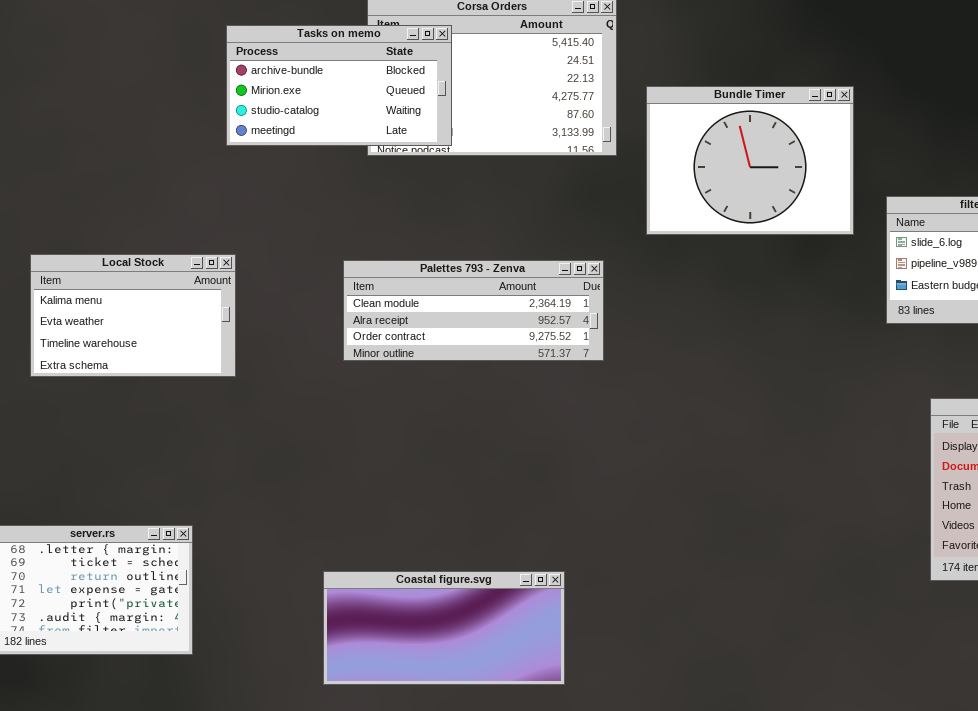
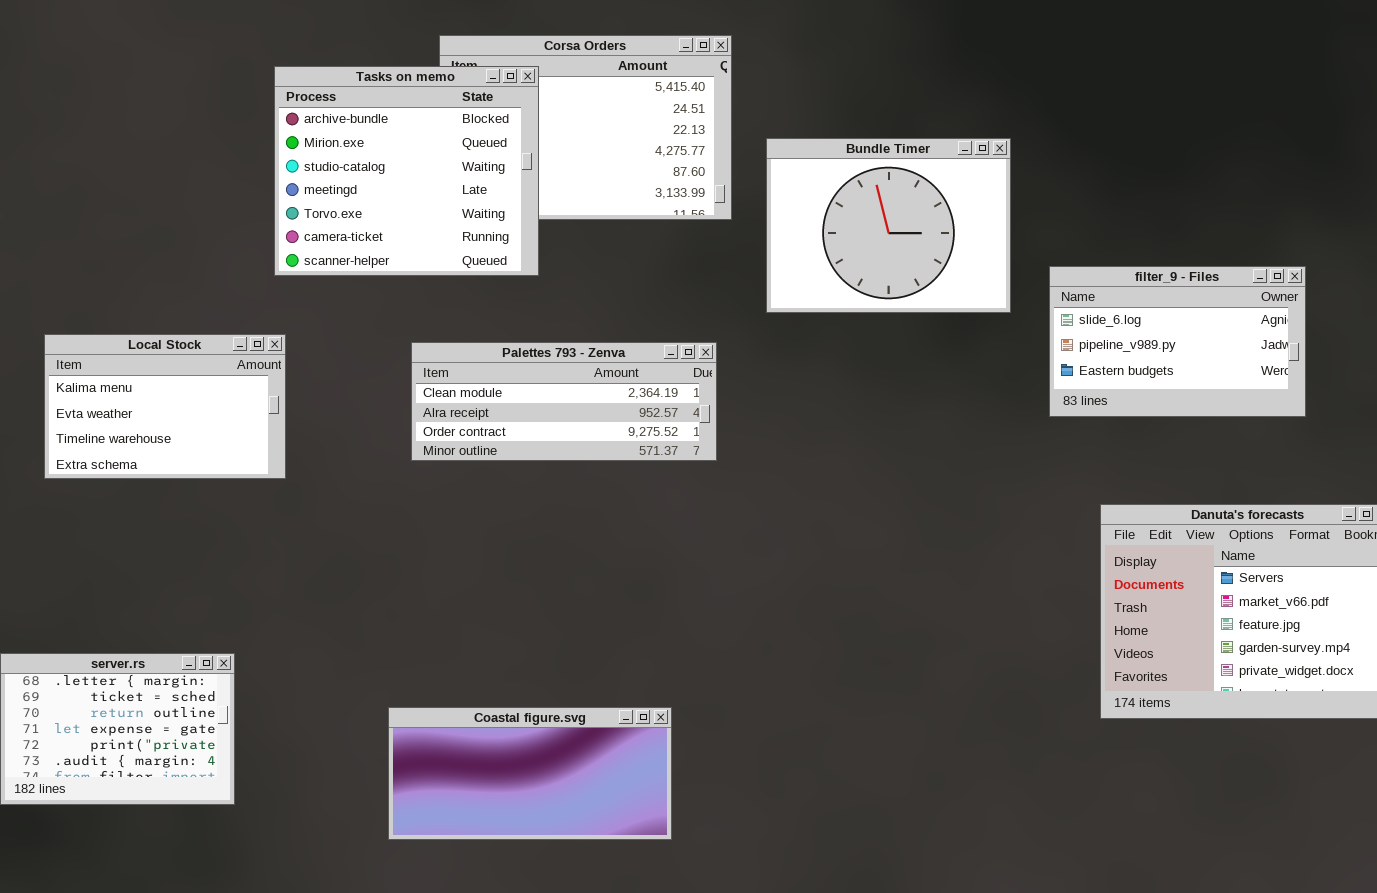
Tasks on memo: [226,25,452,146] -> [274,66,539,276], resized

